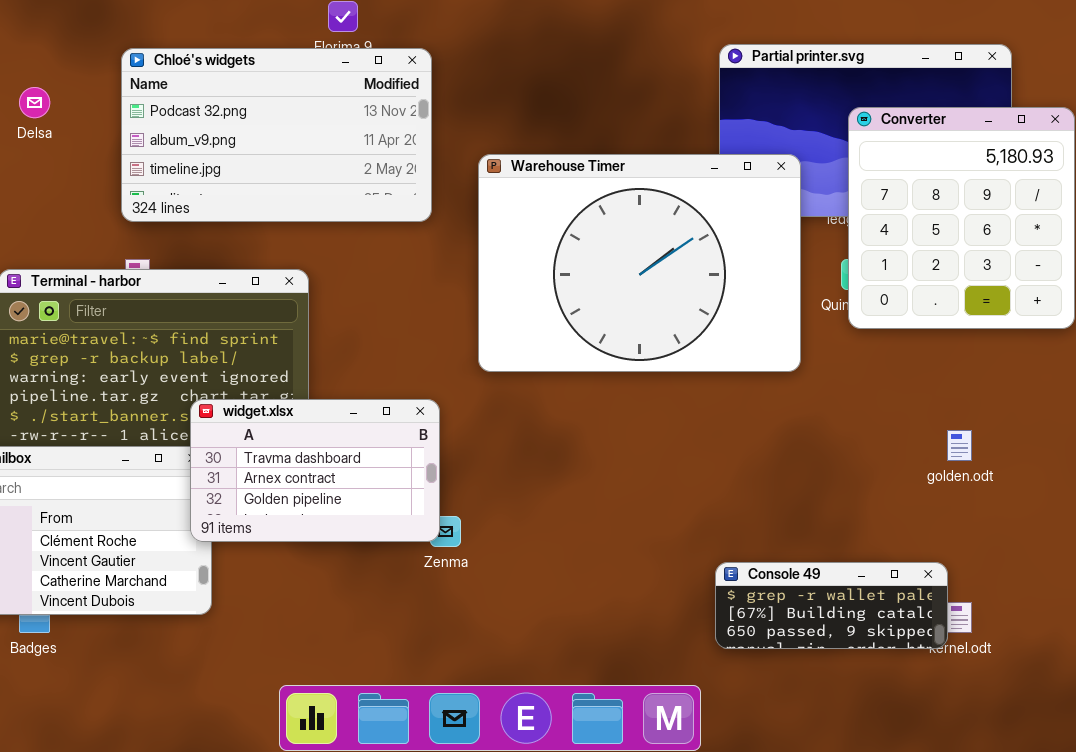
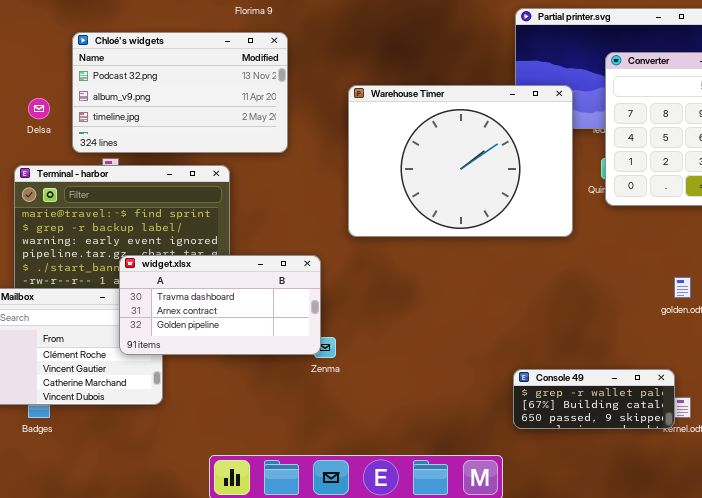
Chloé's widgets: [121,48,432,222] -> [72,32,288,153], moved
Delsa: [19,87,50,118] -> [28,98,50,119], moved
widget.xlsx: [190,399,440,542] -> [119,255,321,355], resized

